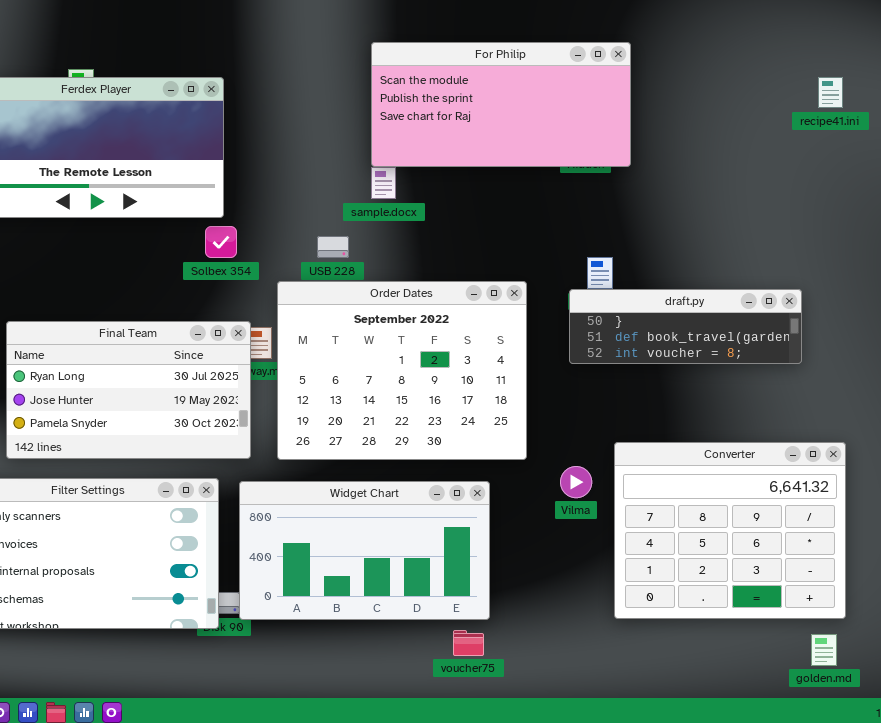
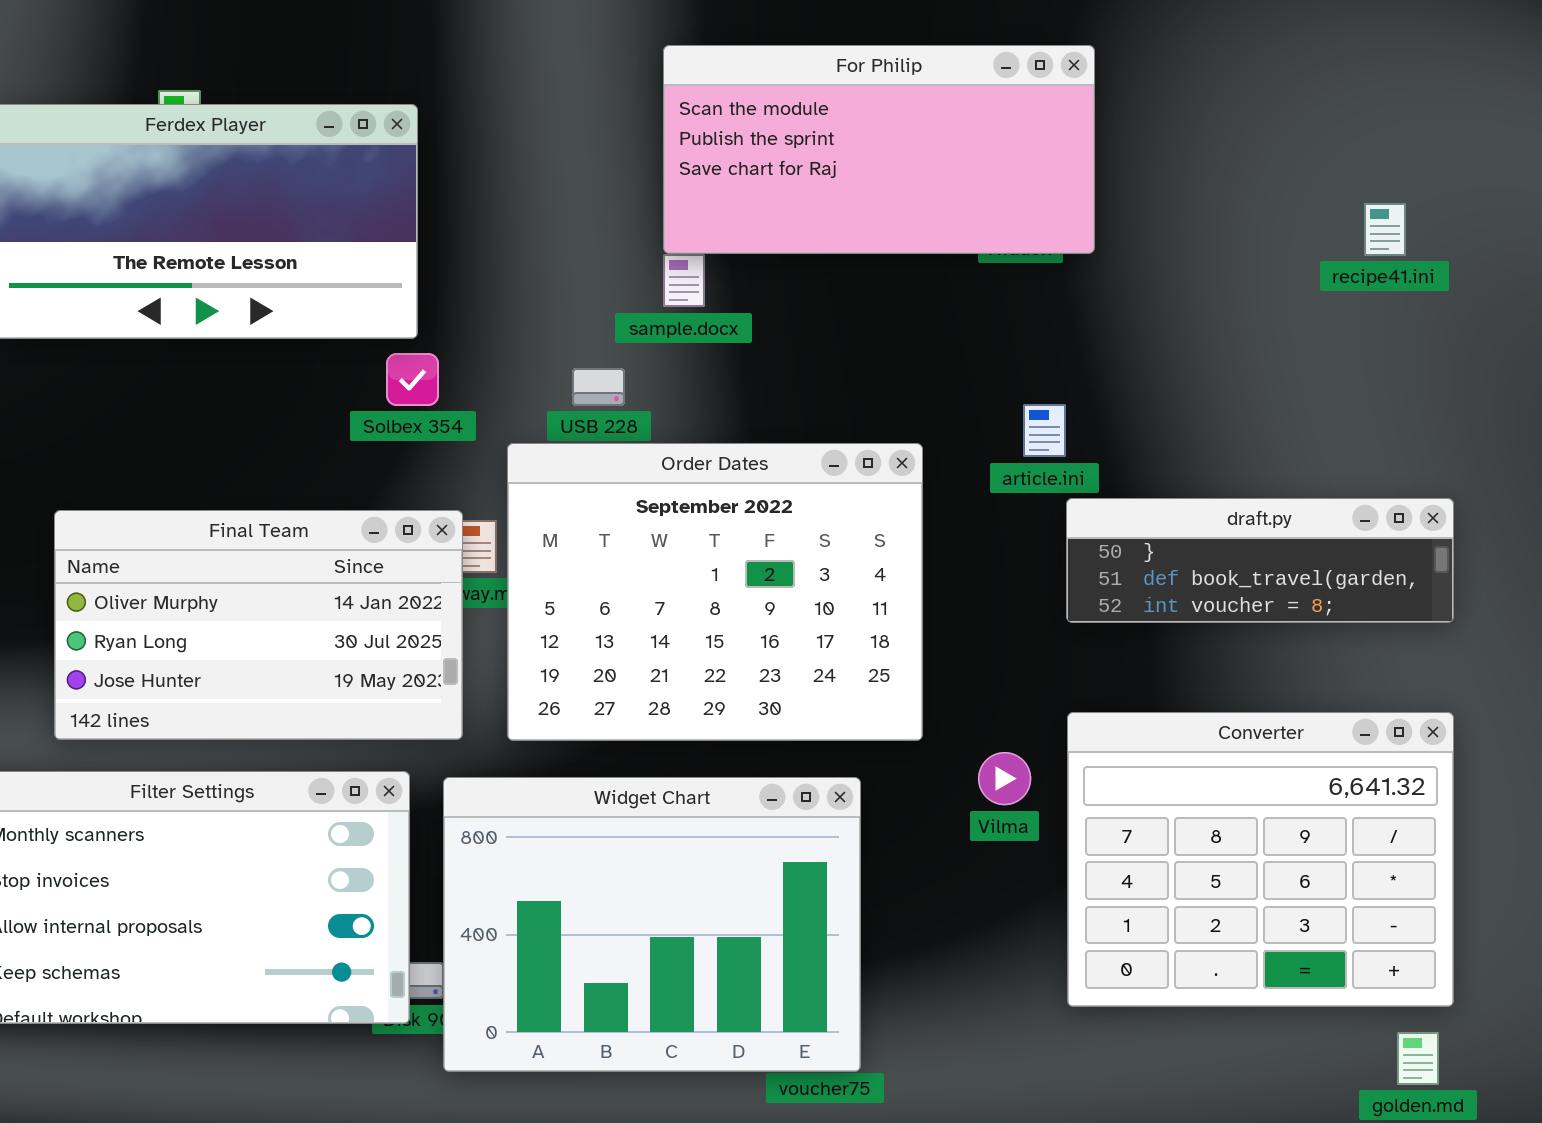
recipe41.ini: [818,77,843,108] -> [1364,203,1406,256], moved
draft.py: [569,289,802,364] -> [1066,498,1454,623], moved
Final Team: [6,321,251,459] -> [54,510,463,740], scrolled up 1 row
Widget Chart: [239,481,490,620] -> [443,777,861,1072], resized

